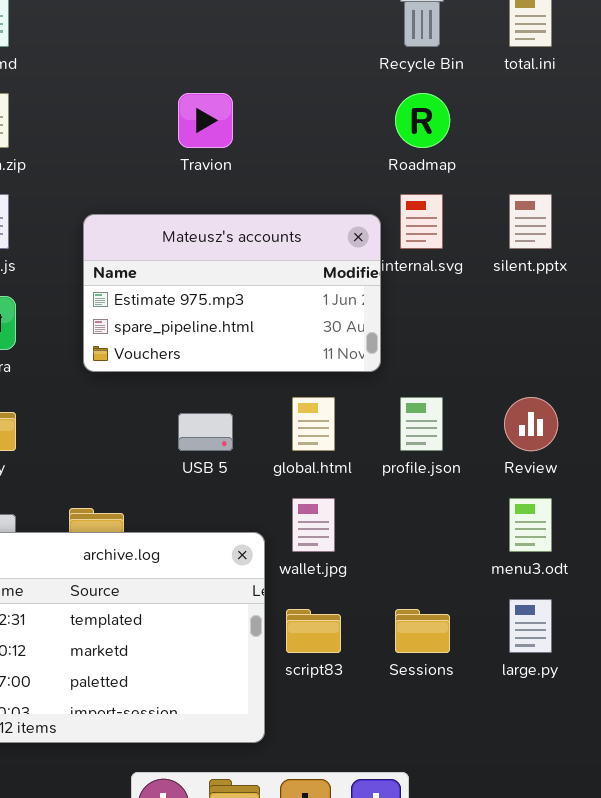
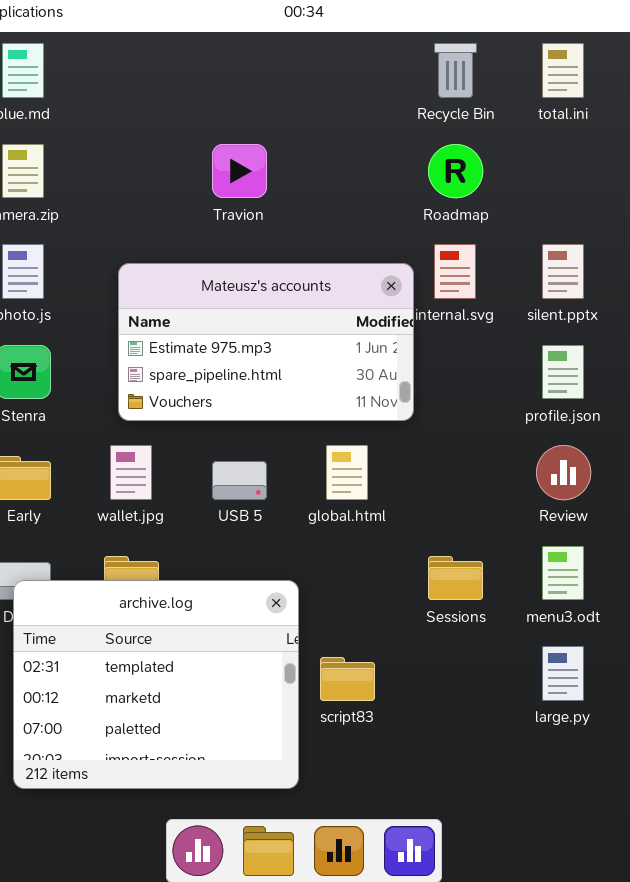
profile.json: [400,397,443,451] -> [542,345,584,399], moved
wallet.jpg: [292,498,335,552] -> [110,445,152,500], moved
Sessions: [395,609,450,653] -> [428,556,483,600], moved

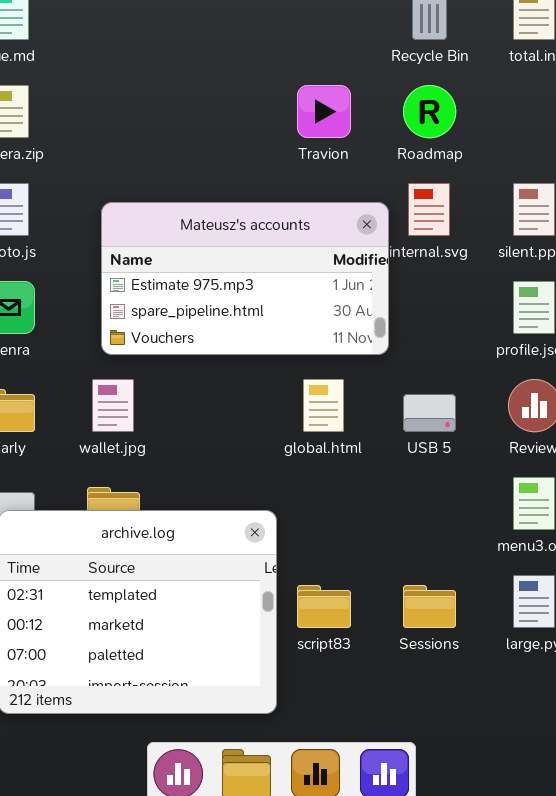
Travion: [212,144,267,198] -> [297,85,351,138], moved
USB 5: [212,461,267,500] -> [403,394,456,432], moved
Sessions: [428,556,483,600] -> [403,585,456,628], moved

